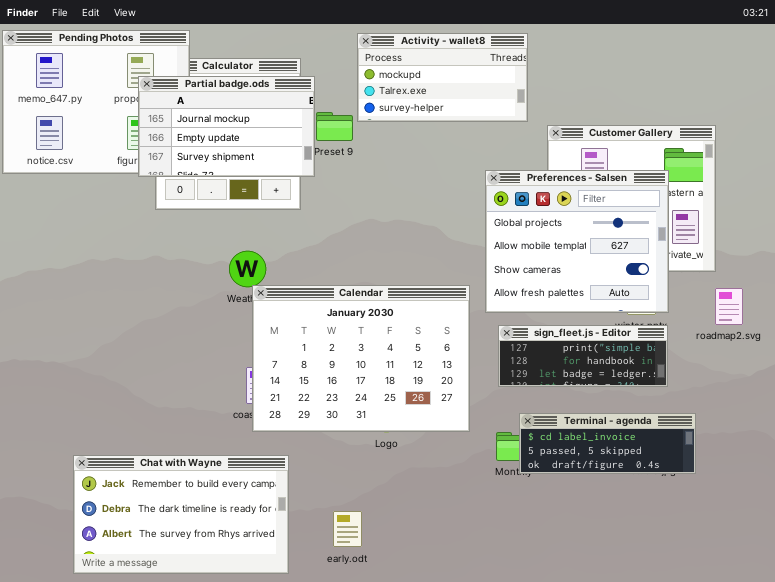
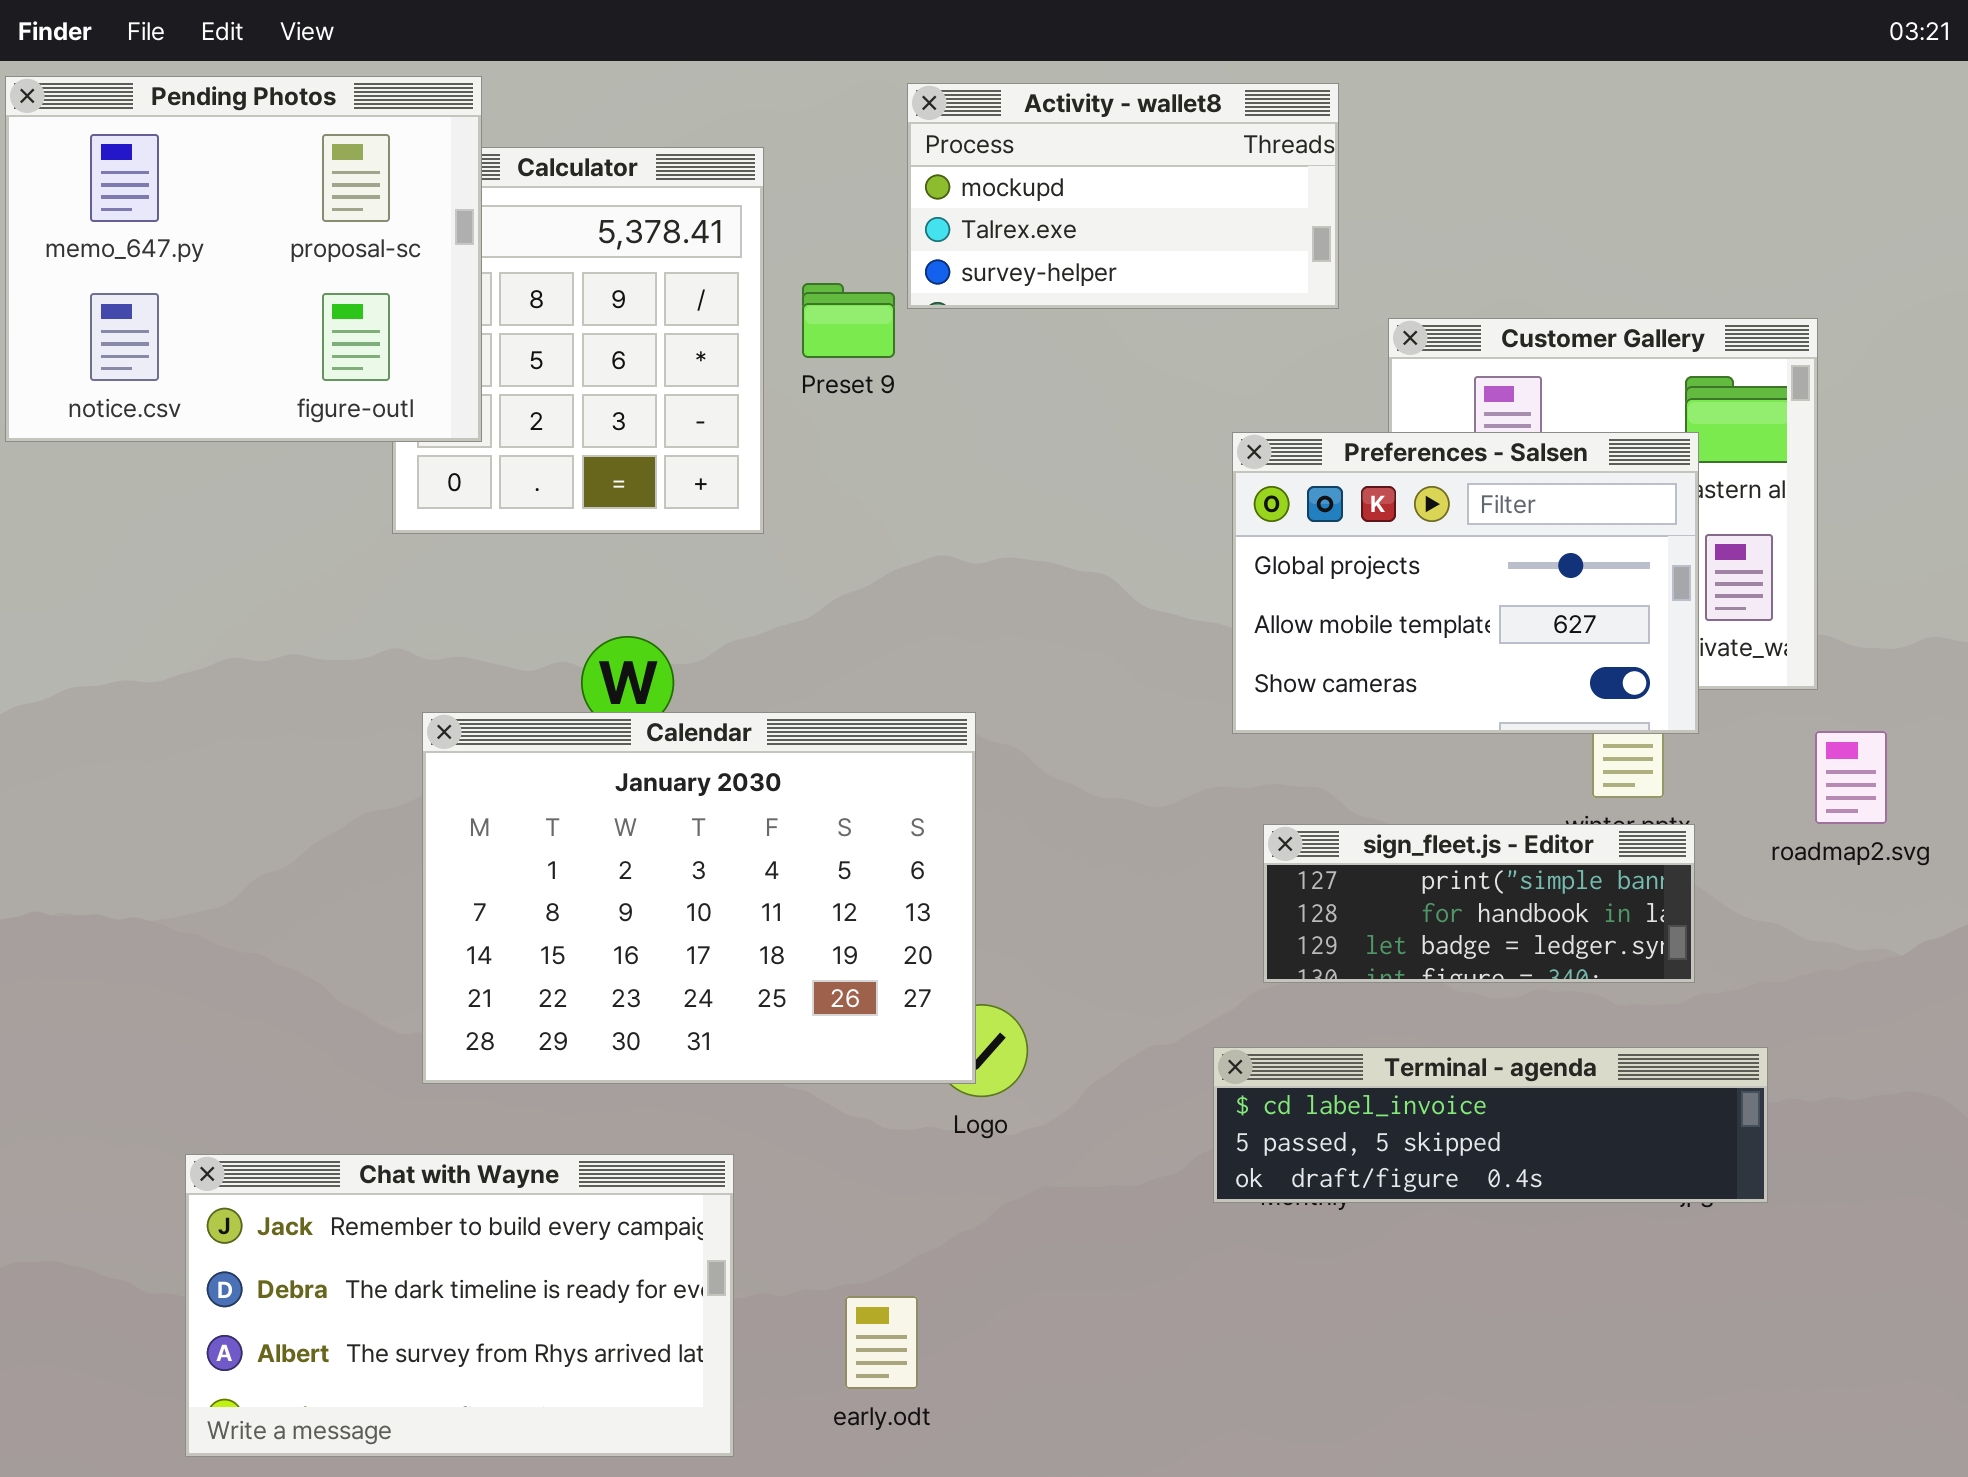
Partial badge.ods: [138,76,315,177] -> none, closed
Preferences - Salsen: [485,170,669,313] -> [1232,432,1699,734], resized
Calendar: [252,285,470,432] -> [422,712,976,1084], moved
Terminal - agenda: [519,413,696,474] -> [1213,1047,1768,1203], resized

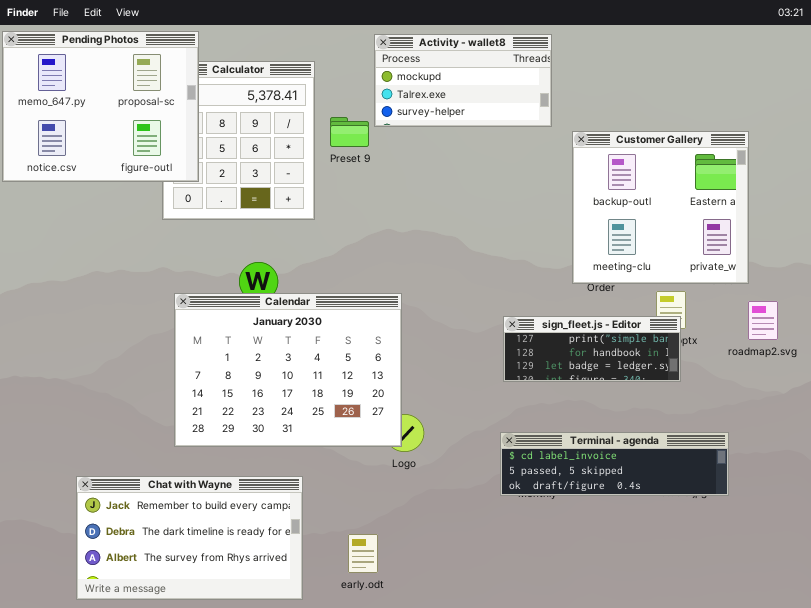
Preferences - Salsen: [1232,432,1699,734] -> none, closed
sign_fleet.js - Editor: [1263,824,1695,983] -> [503,316,681,382], moved

